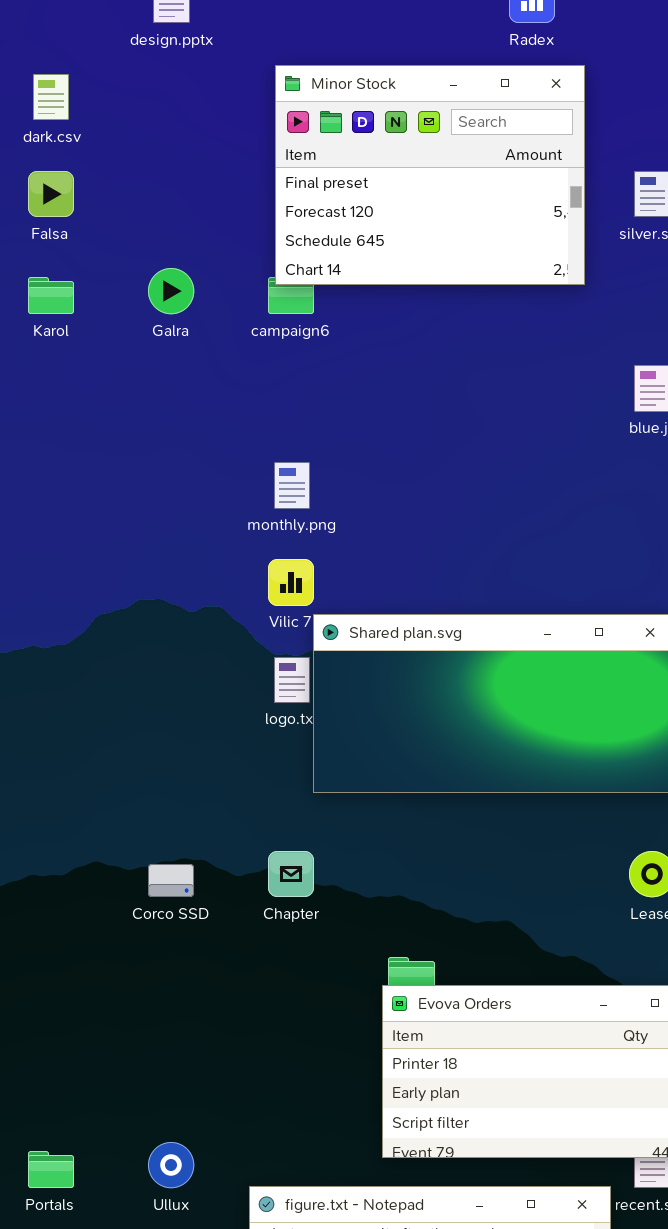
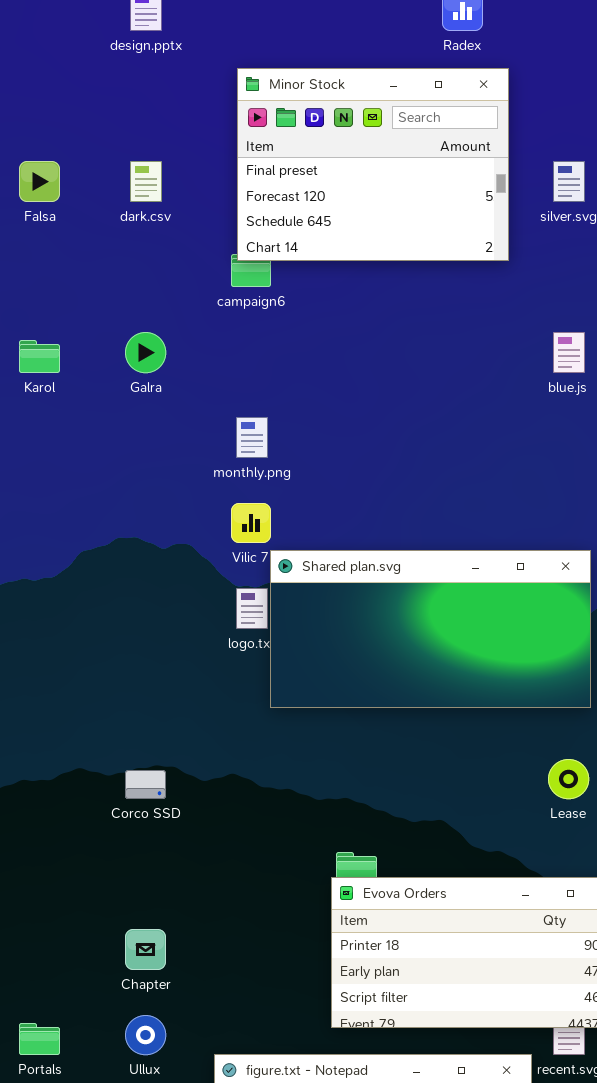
dark.csv: [33,74,69,120] -> [130,161,162,202], moved
Galra: [148,268,194,314] -> [125,332,166,373], moved
Karol: [28,277,74,314] -> [19,340,60,373], moved
Chapter: [268,851,314,897] -> [125,929,166,970], moved

